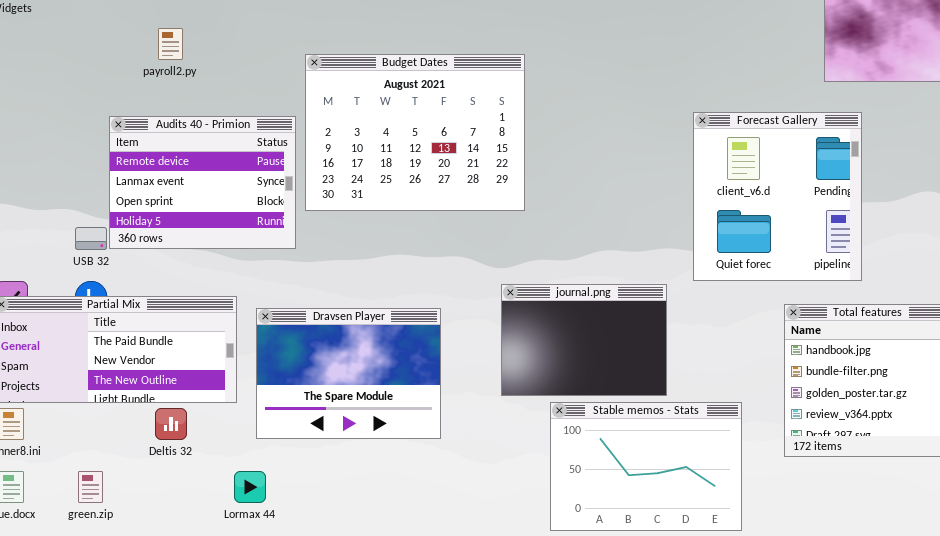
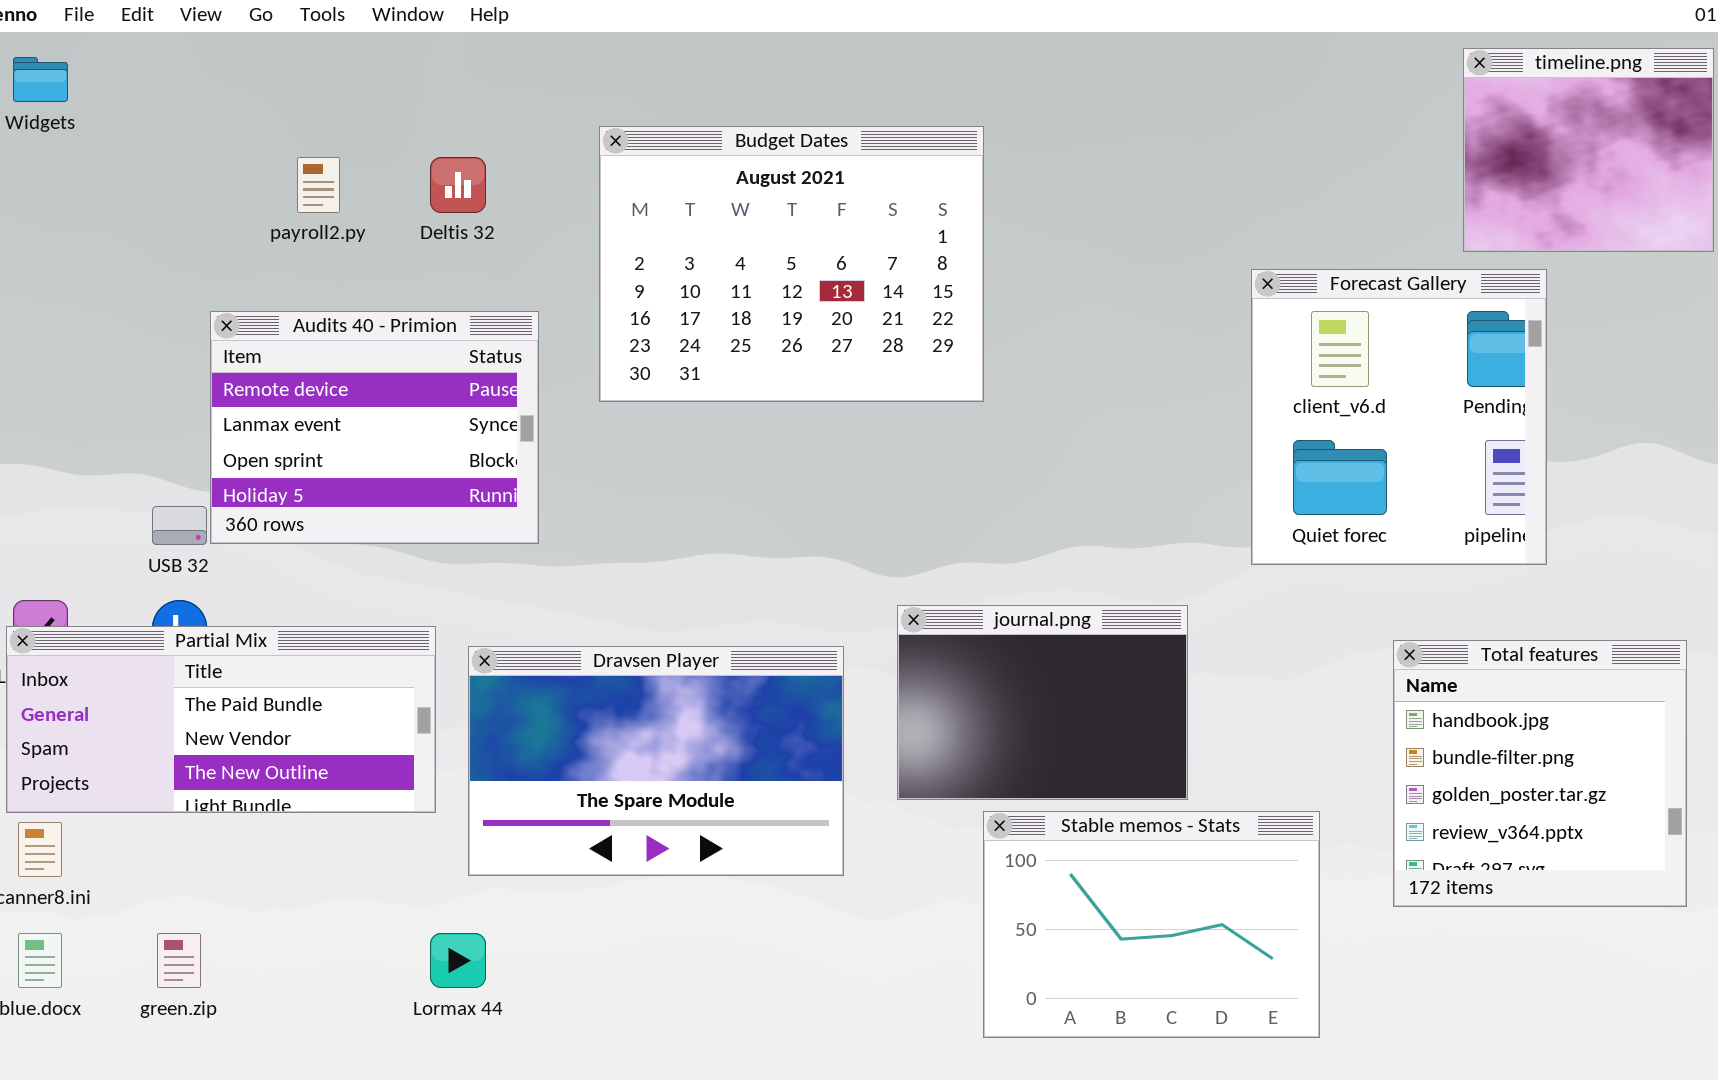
Budget Dates: [305,54,525,211] -> [599,126,984,402], moved
Forecast Gallery: [693,112,862,281] -> [1251,269,1547,565], moved
Dravsen Player: [256,308,441,439] -> [468,646,844,876], resized
Deltis 32: [155,408,187,440] -> [430,157,486,213], moved

